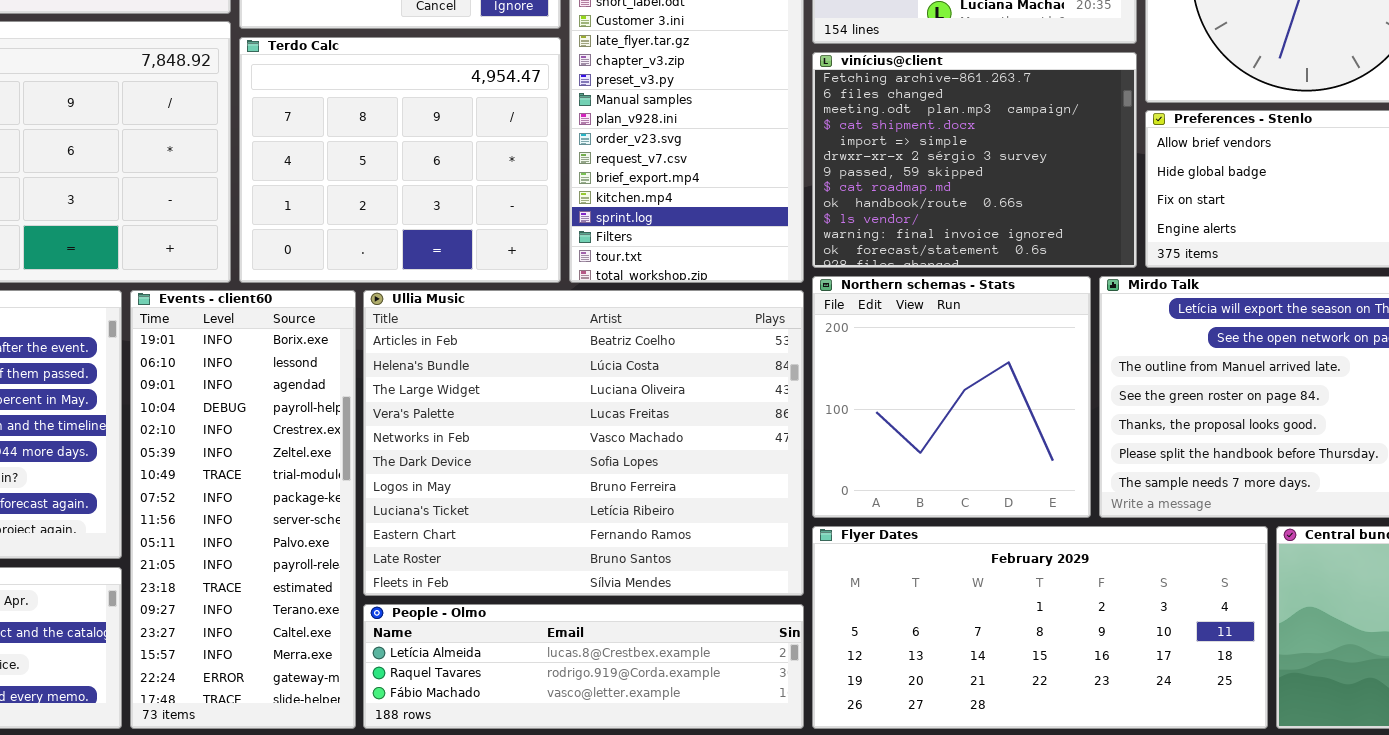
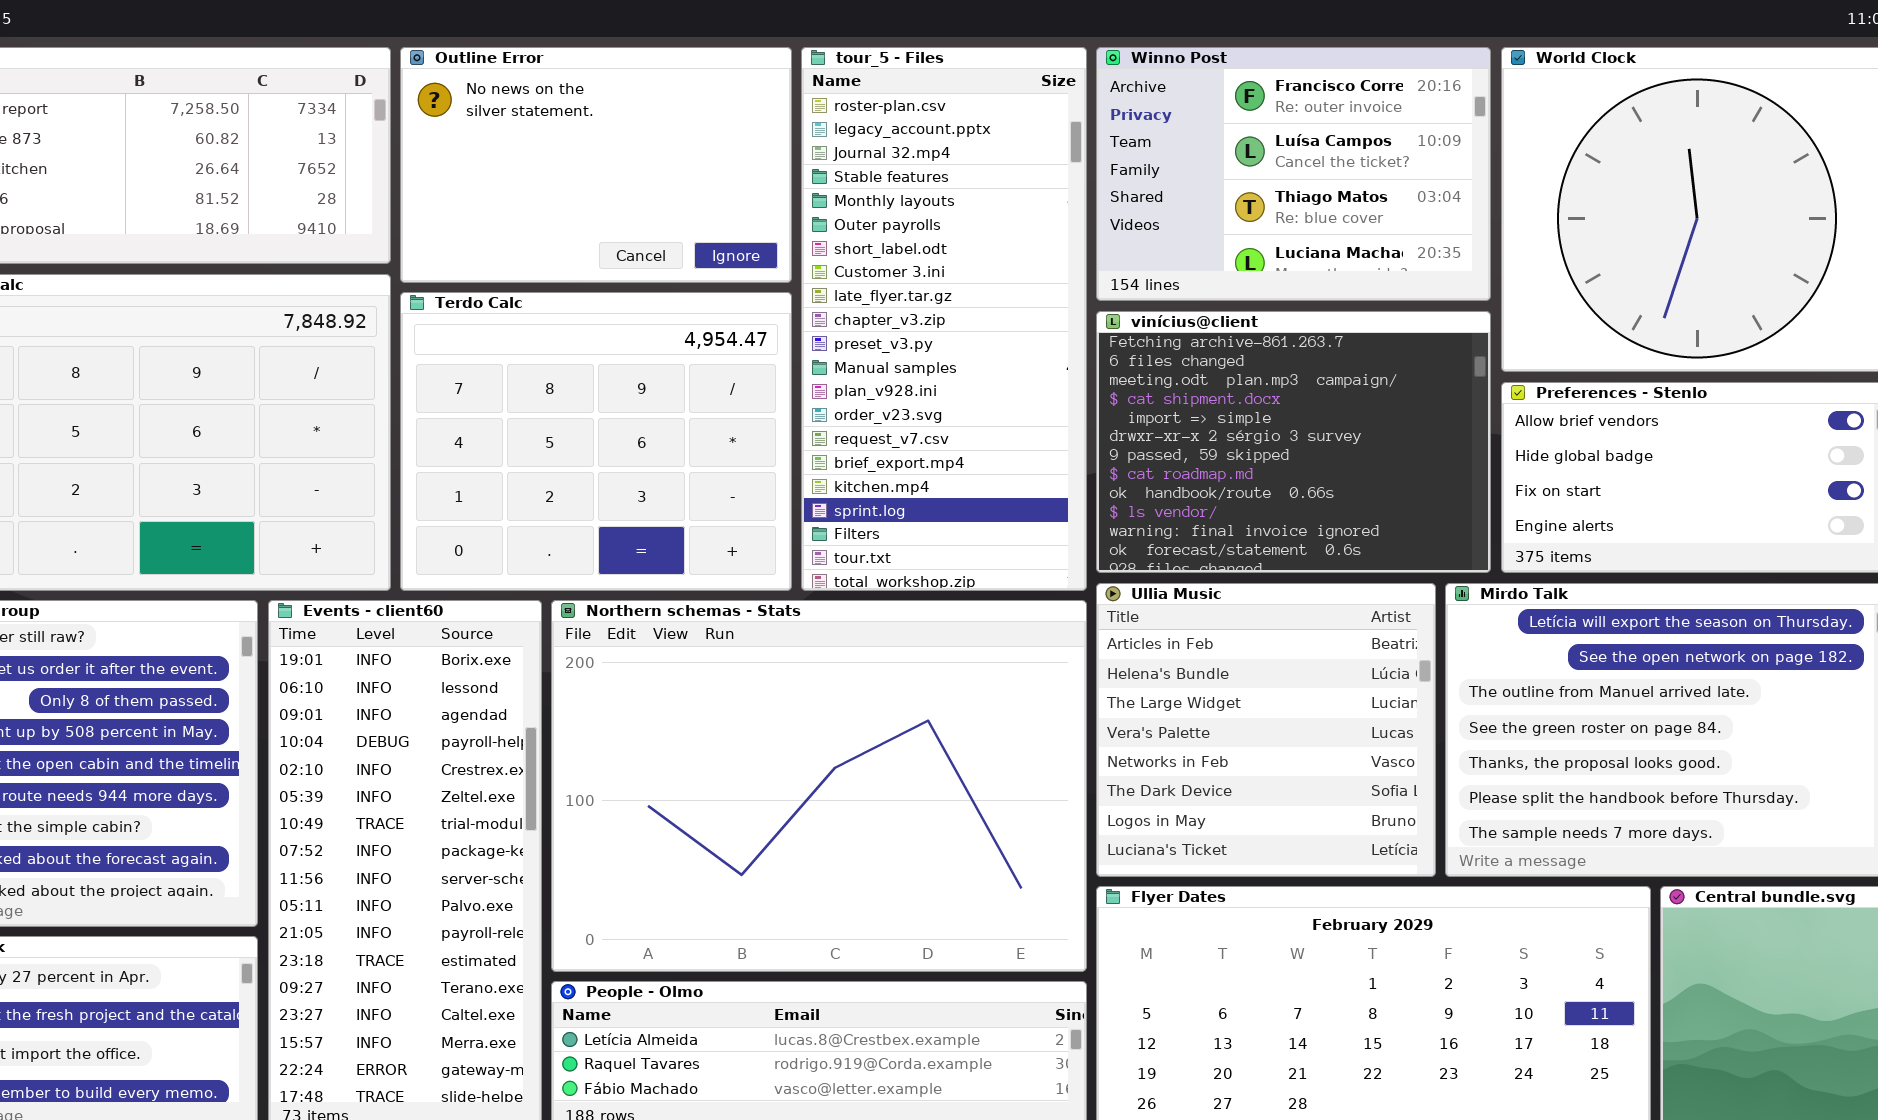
Northern schemas - Stats: [812,276,1091,518] -> [551,600,1087,972], moved, resized
Ullia Music: [363,290,804,596] -> [1096,583,1436,877], moved, resized

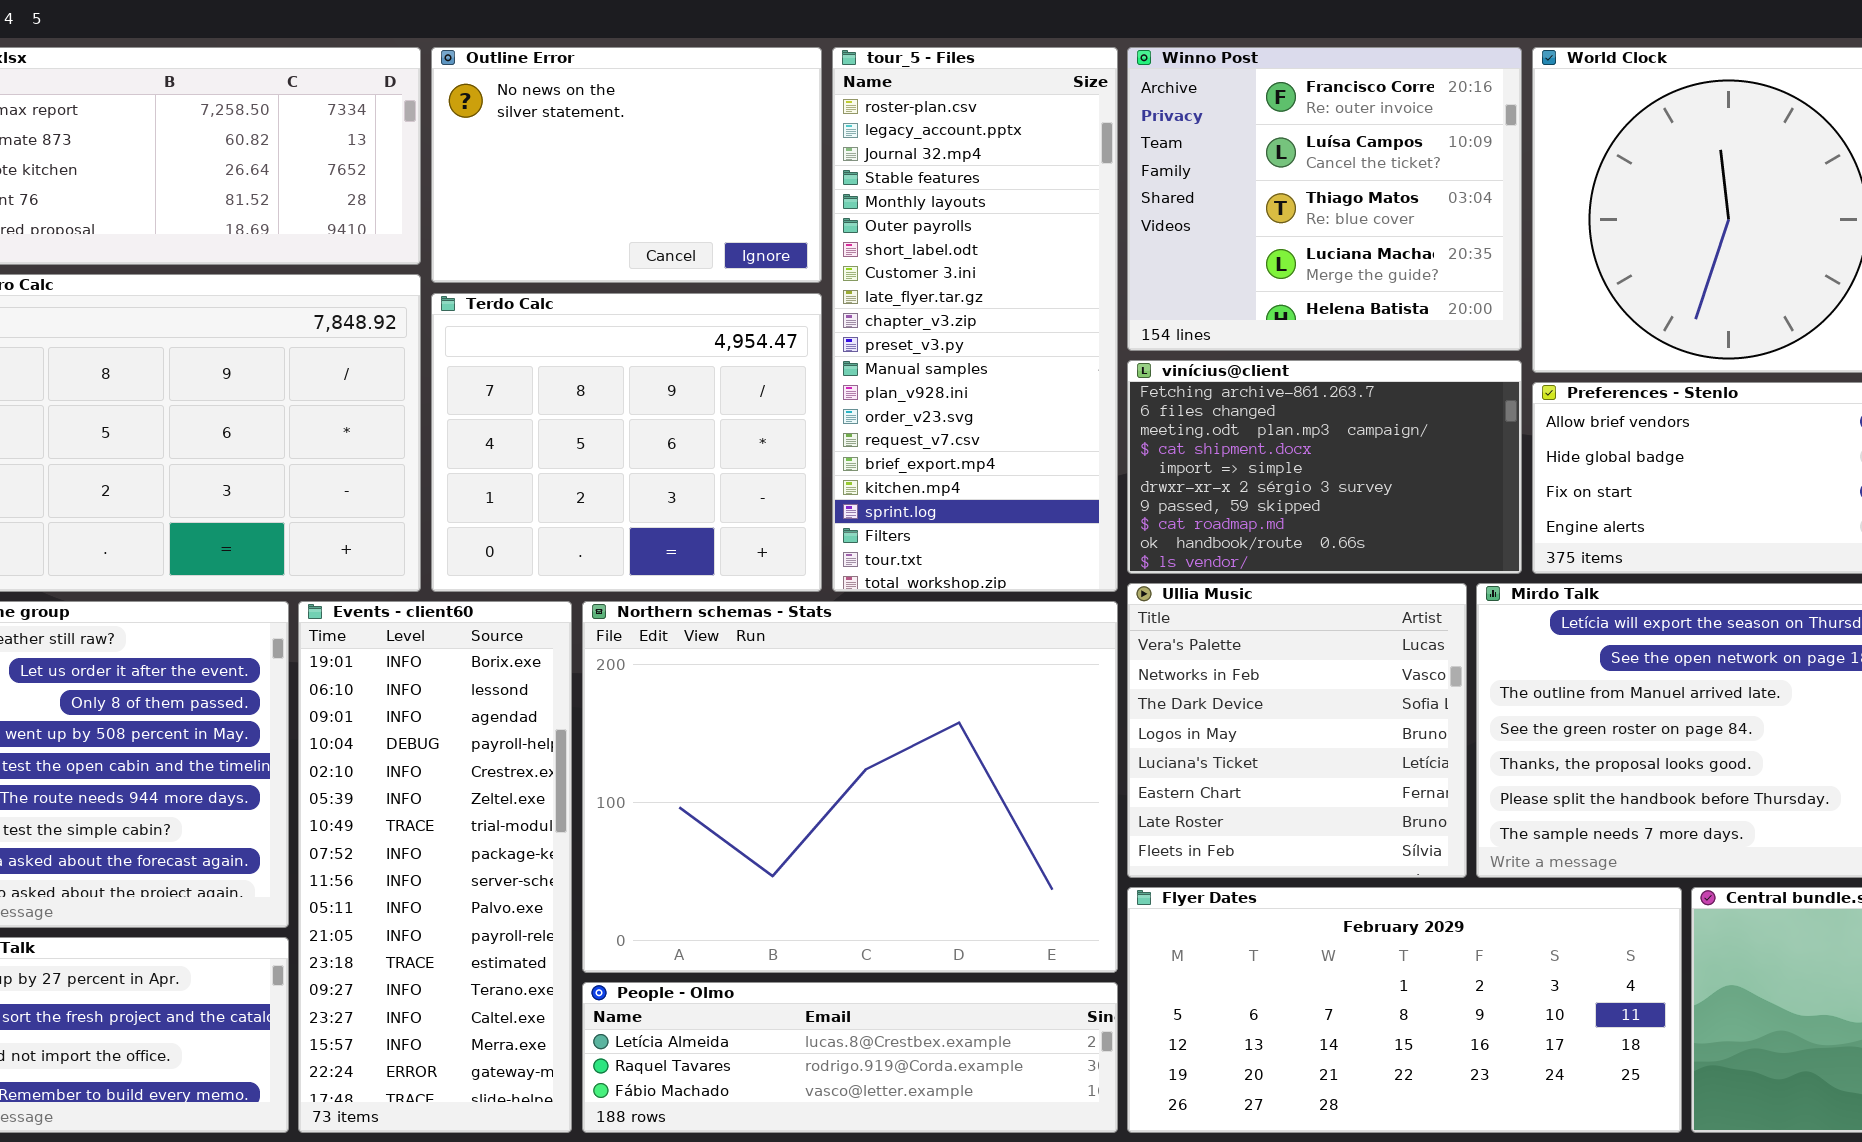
Winno Post: [1096,47,1491,301] -> [1127,47,1522,351], resized
vinícius@client: [1096,311,1491,573] -> [1127,360,1522,574], resized
Ullia Music: [1096,583,1436,877] -> [1127,583,1467,878], scrolled down 3 rows

